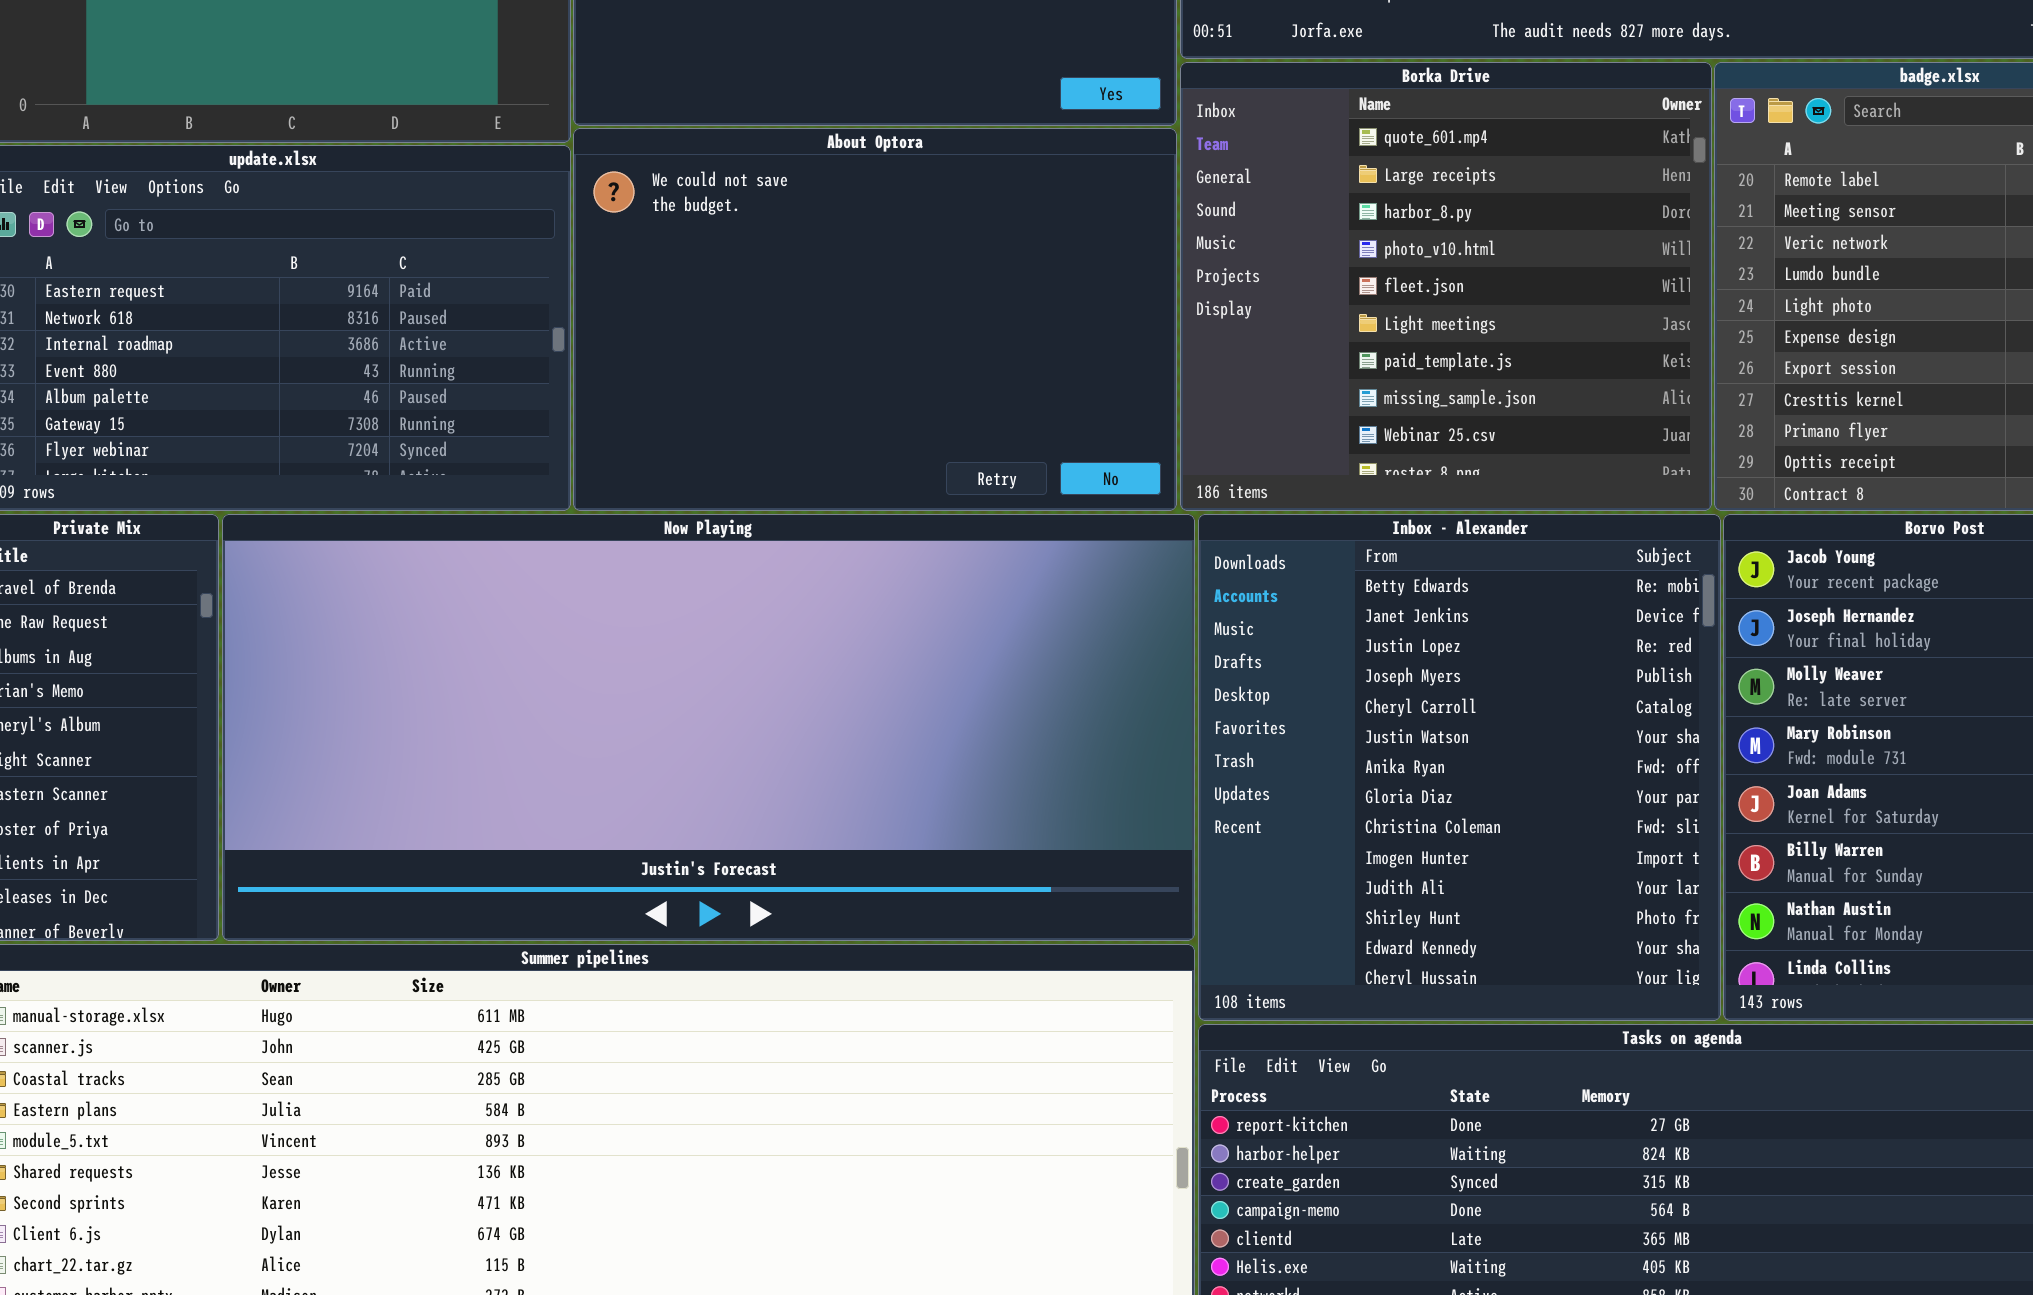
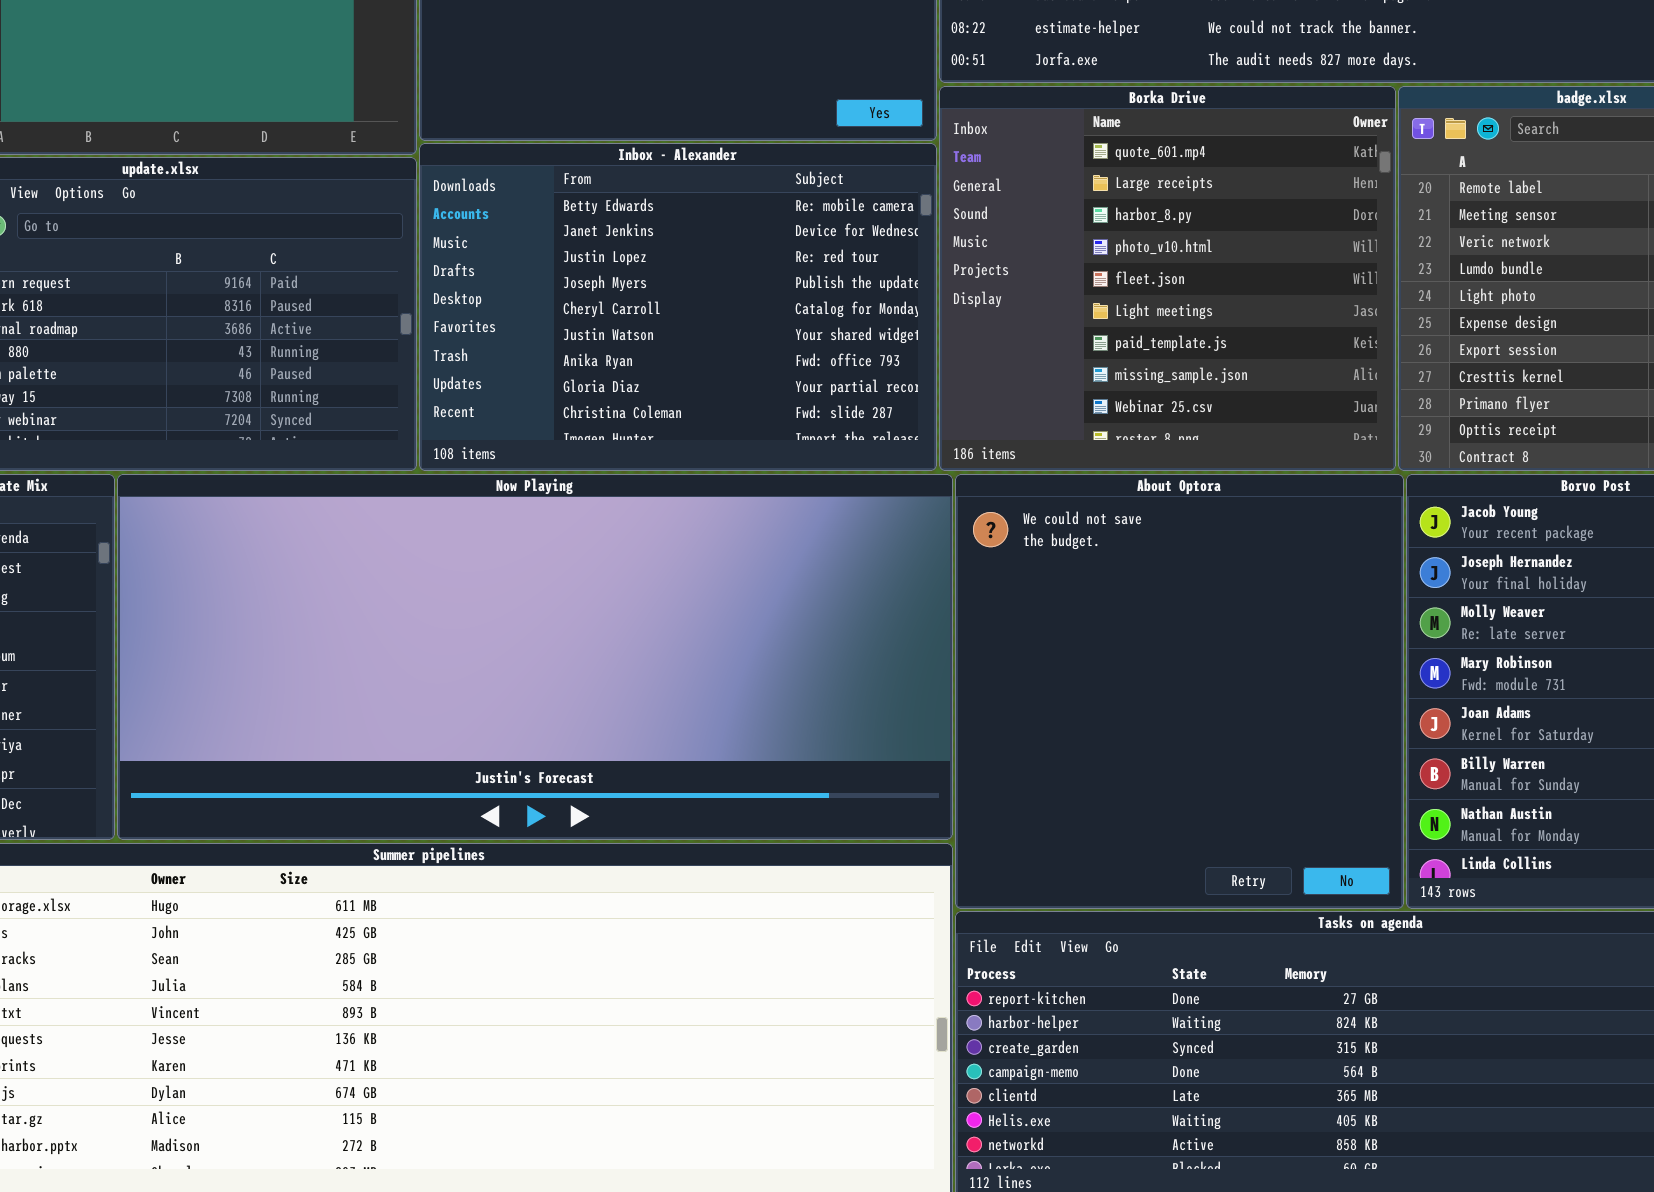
About Optora: [573,128,1177,511] -> [955,474,1404,909], moved, resized
Inbox - Alexander: [1198,514,1721,1021] -> [419,143,937,471], moved, resized

